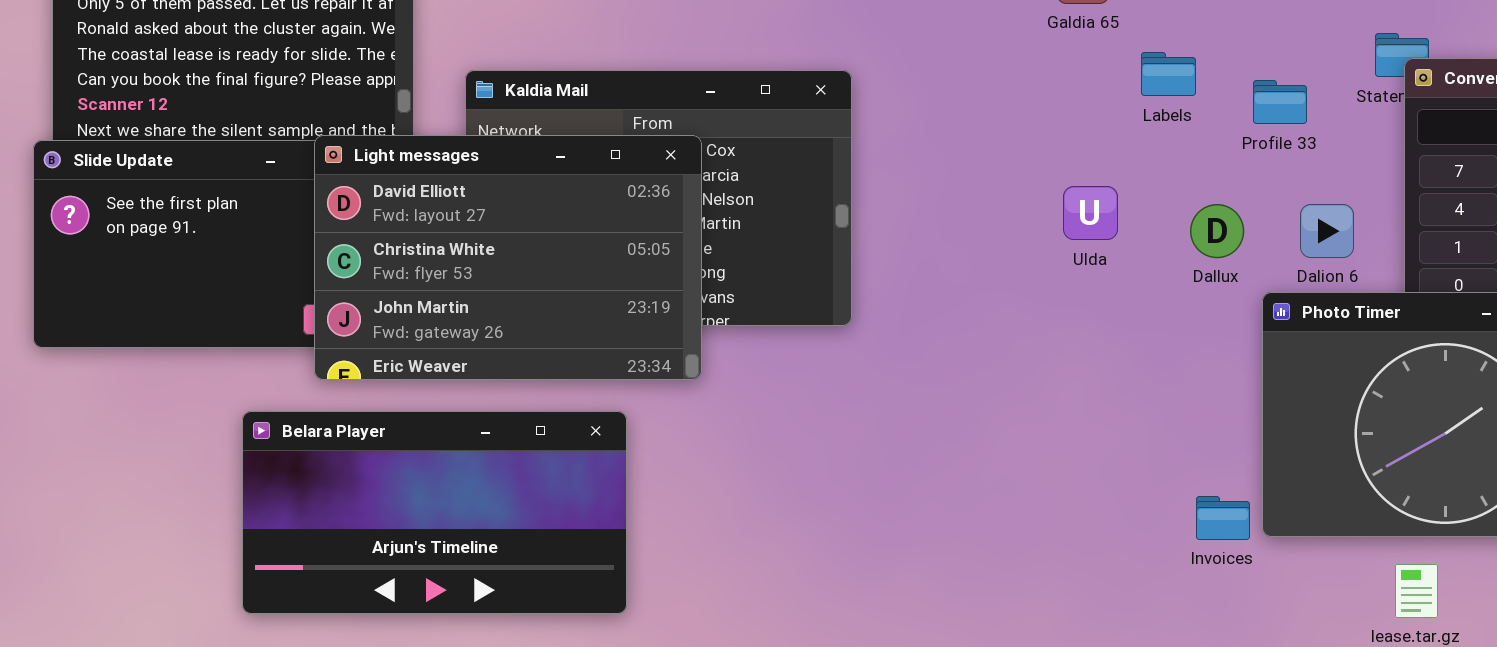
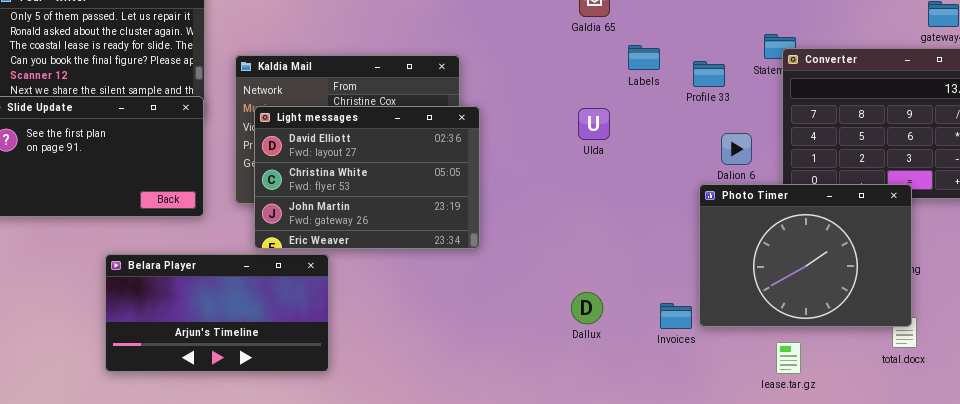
Light messages: [314,135,702,380] -> [254,106,480,249], moved
Ulda: [1063,186,1118,240] -> [578,108,610,140], moved
Dallux: [1190,204,1244,258] -> [571,292,603,324], moved

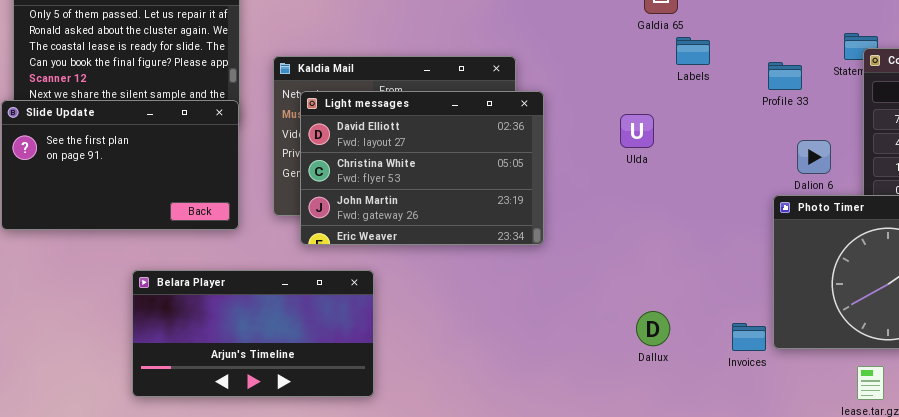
Labels: [628,45,660,70] -> [676,37,710,65], moved
Light messages: [254,106,480,249] -> [300,91,544,245], moved
Ulda: [578,108,610,140] -> [620,114,654,148], moved

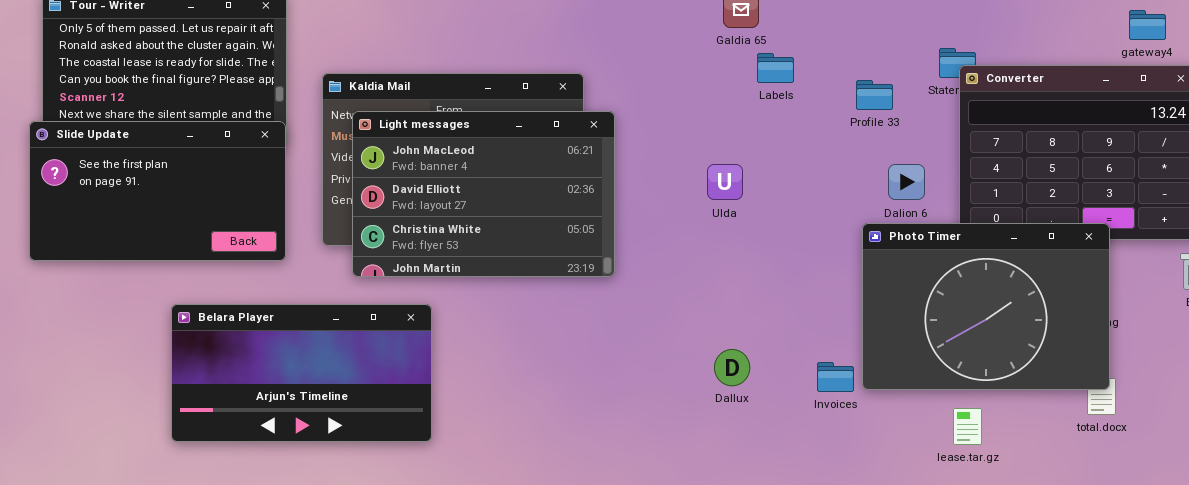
Light messages: [300,91,544,245] -> [352,111,615,277], scrolled up 1 row
Ulda: [620,114,654,148] -> [707,164,743,200], moved

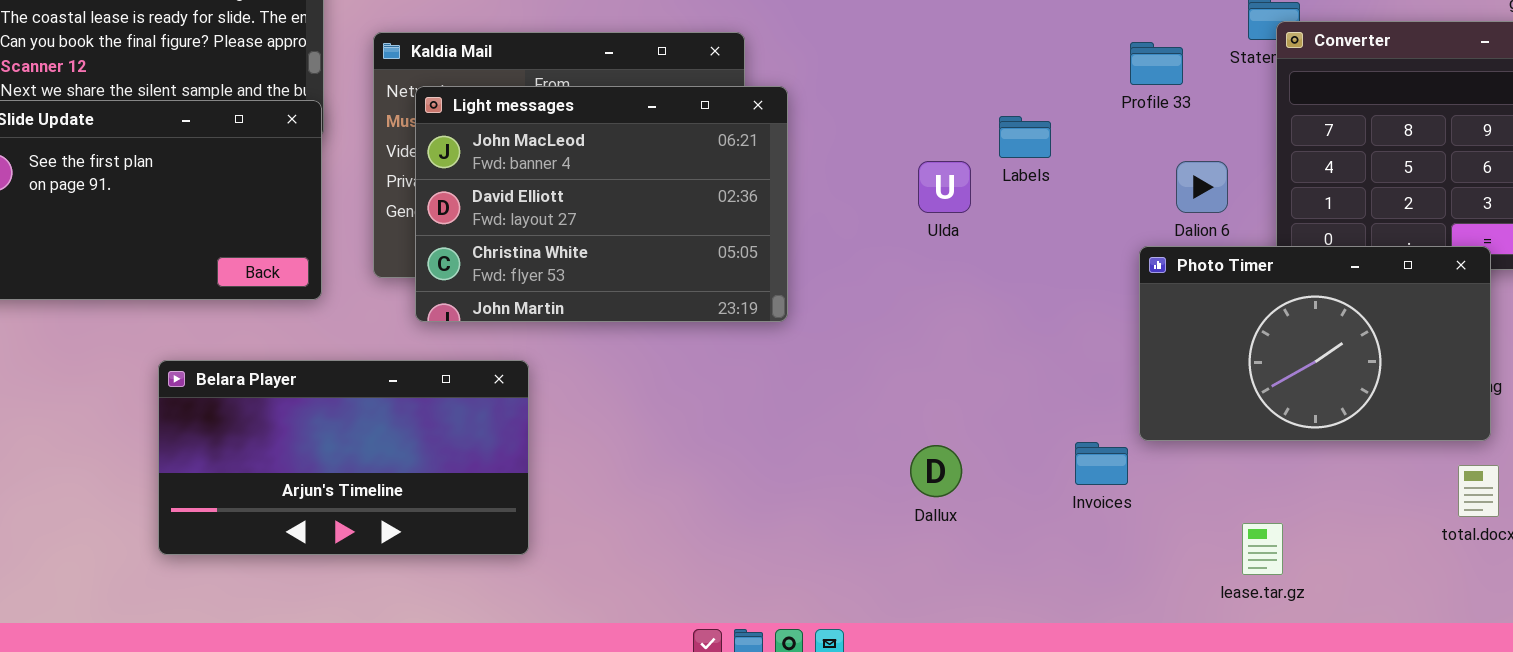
Labels: [757,53,794,83] -> [999,116,1051,158], moved
Photo Timer: [862,223,1110,390] -> [1139,246,1491,441], resized
Dallux: [714,349,750,386] -> [910,445,962,497], moved
lease.tar.gz: [953,408,982,445] -> [1242,523,1283,575], moved

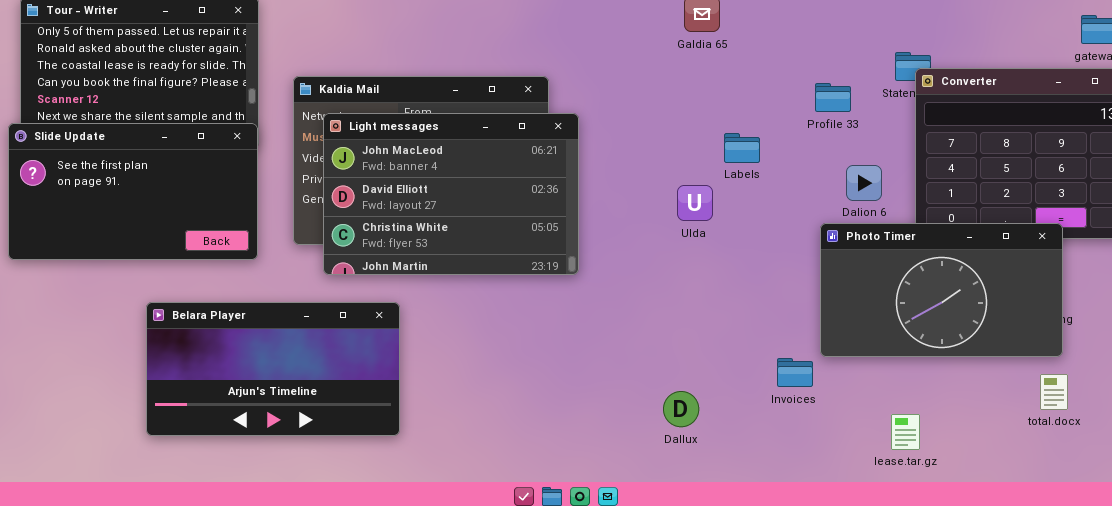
Ulda: [918,161,971,213] -> [677,185,713,221], moved
Dallux: [910,445,962,497] -> [663,391,699,427], moved

